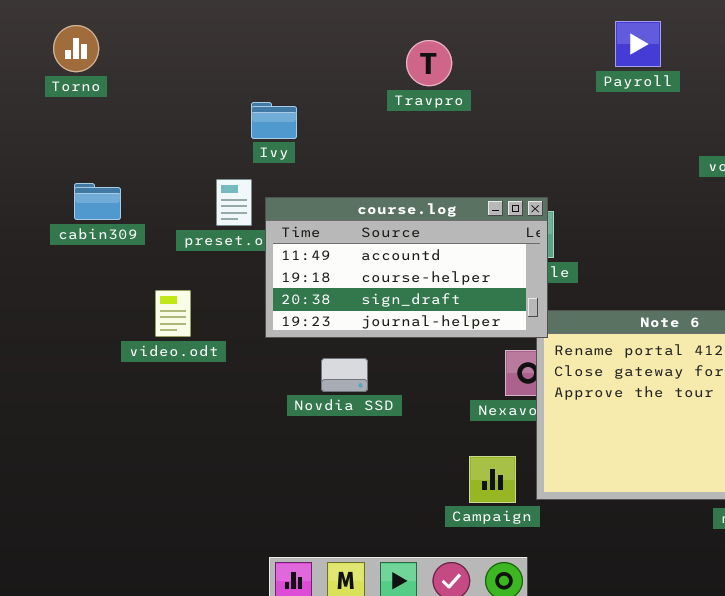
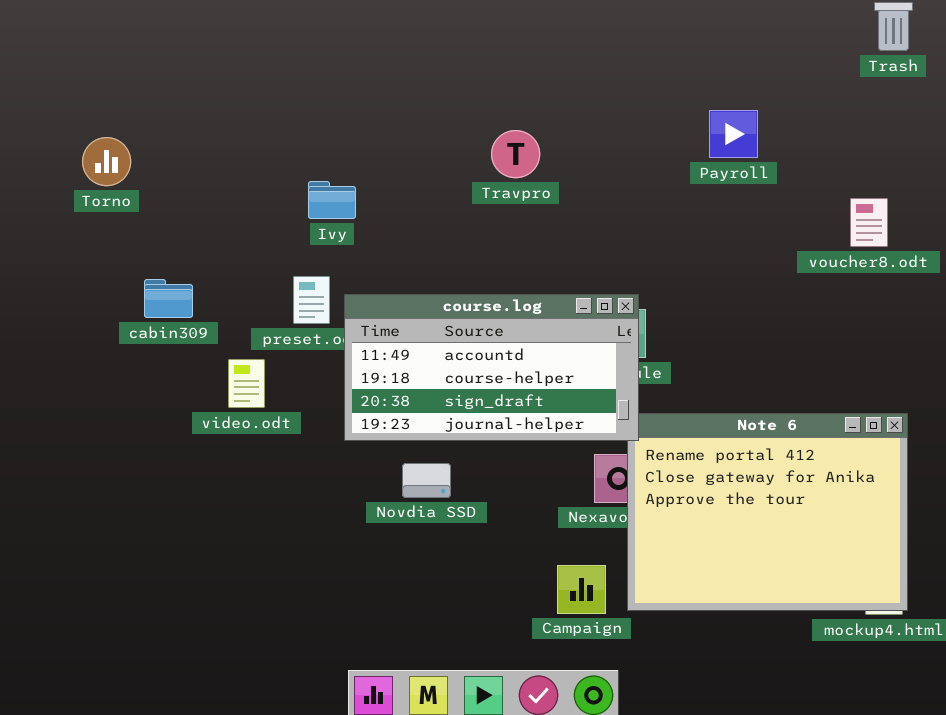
Torno: [53,25,99,72] -> [82,137,131,186], moved
Ivy: [251,102,297,139] -> [308,181,356,219], moved
video.odt: [155,290,191,337] -> [228,359,265,408], moved

